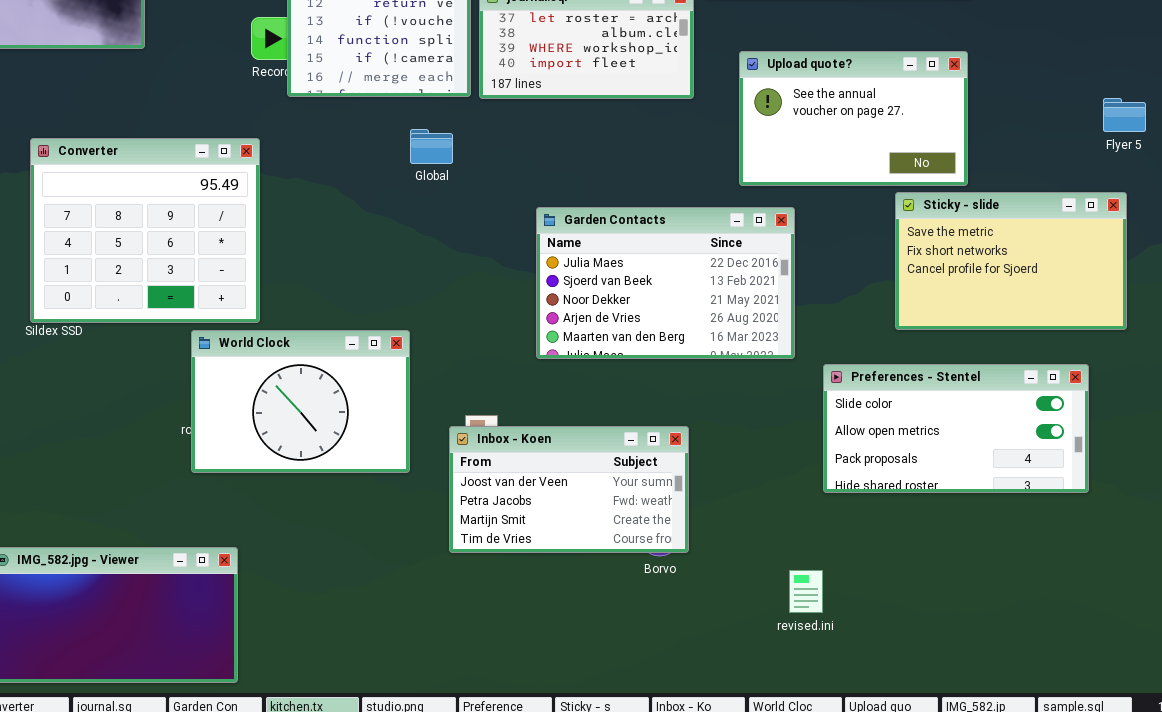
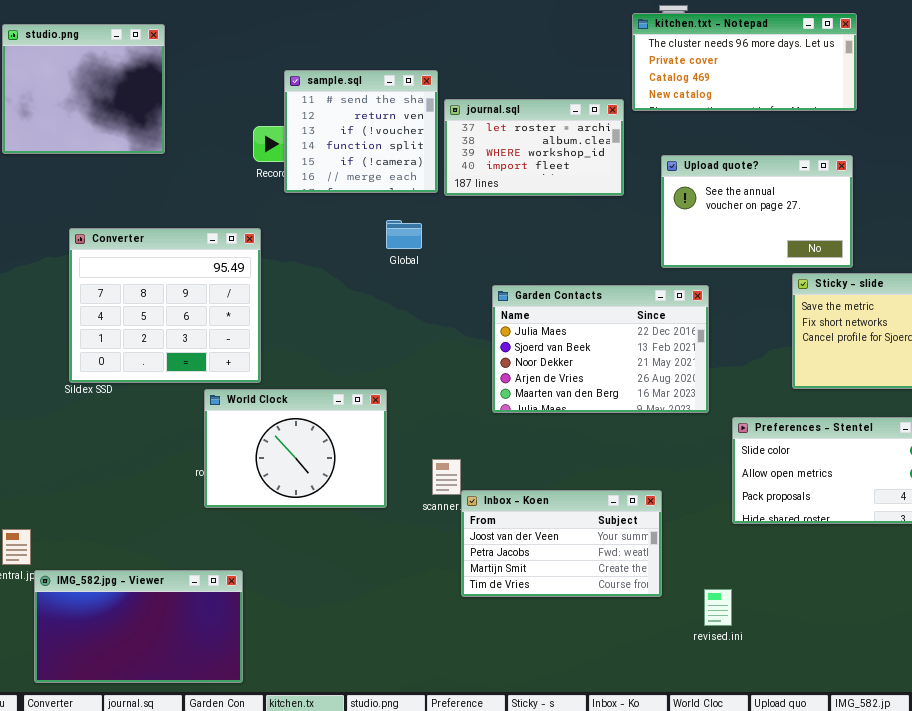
Inbox - Koen: [449,426,689,553] -> [461,490,662,597], moved

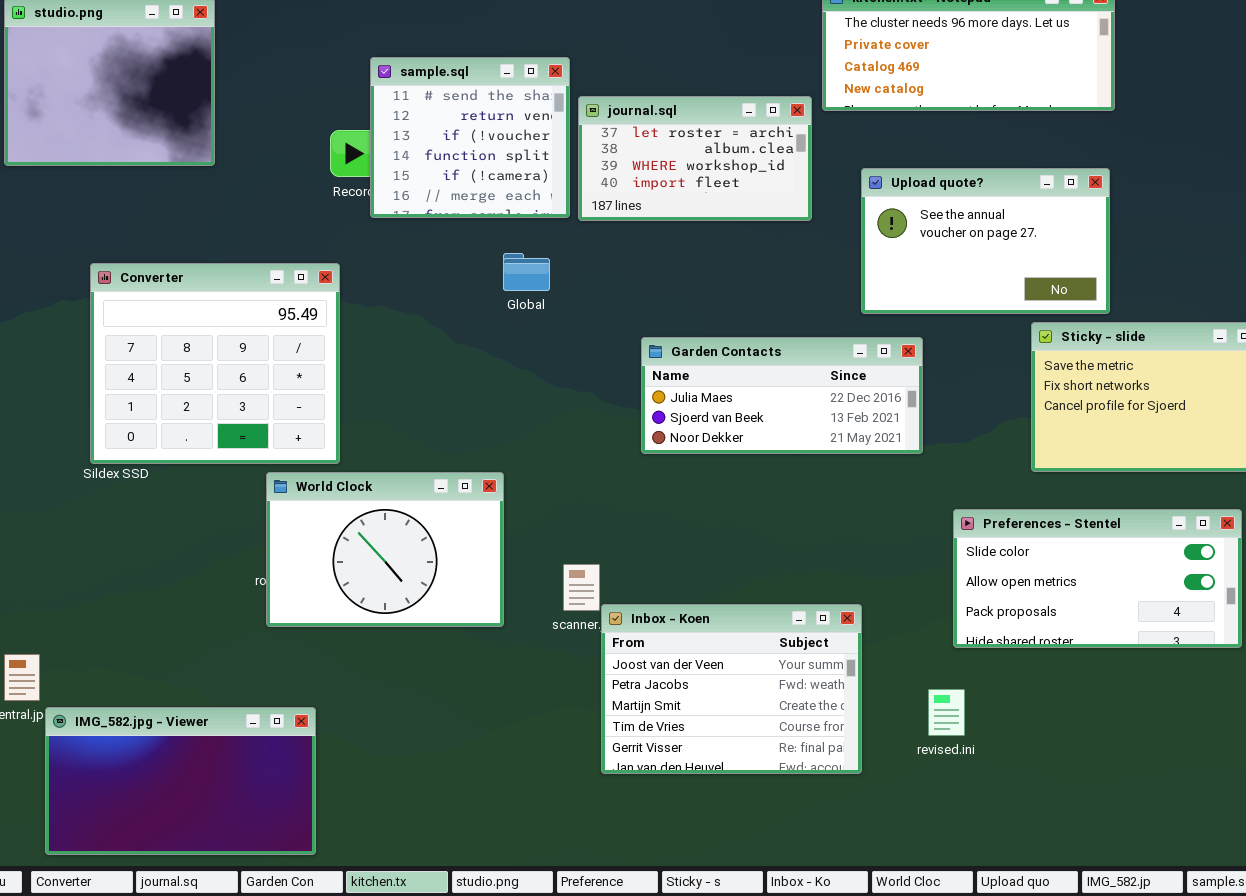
Garden Contacts: [492,285,709,413] -> [641,337,923,454], resized
Inbox - Koen: [461,490,662,597] -> [601,604,862,774], resized
revised.ini: [704,589,732,626] -> [928,689,965,736], moved

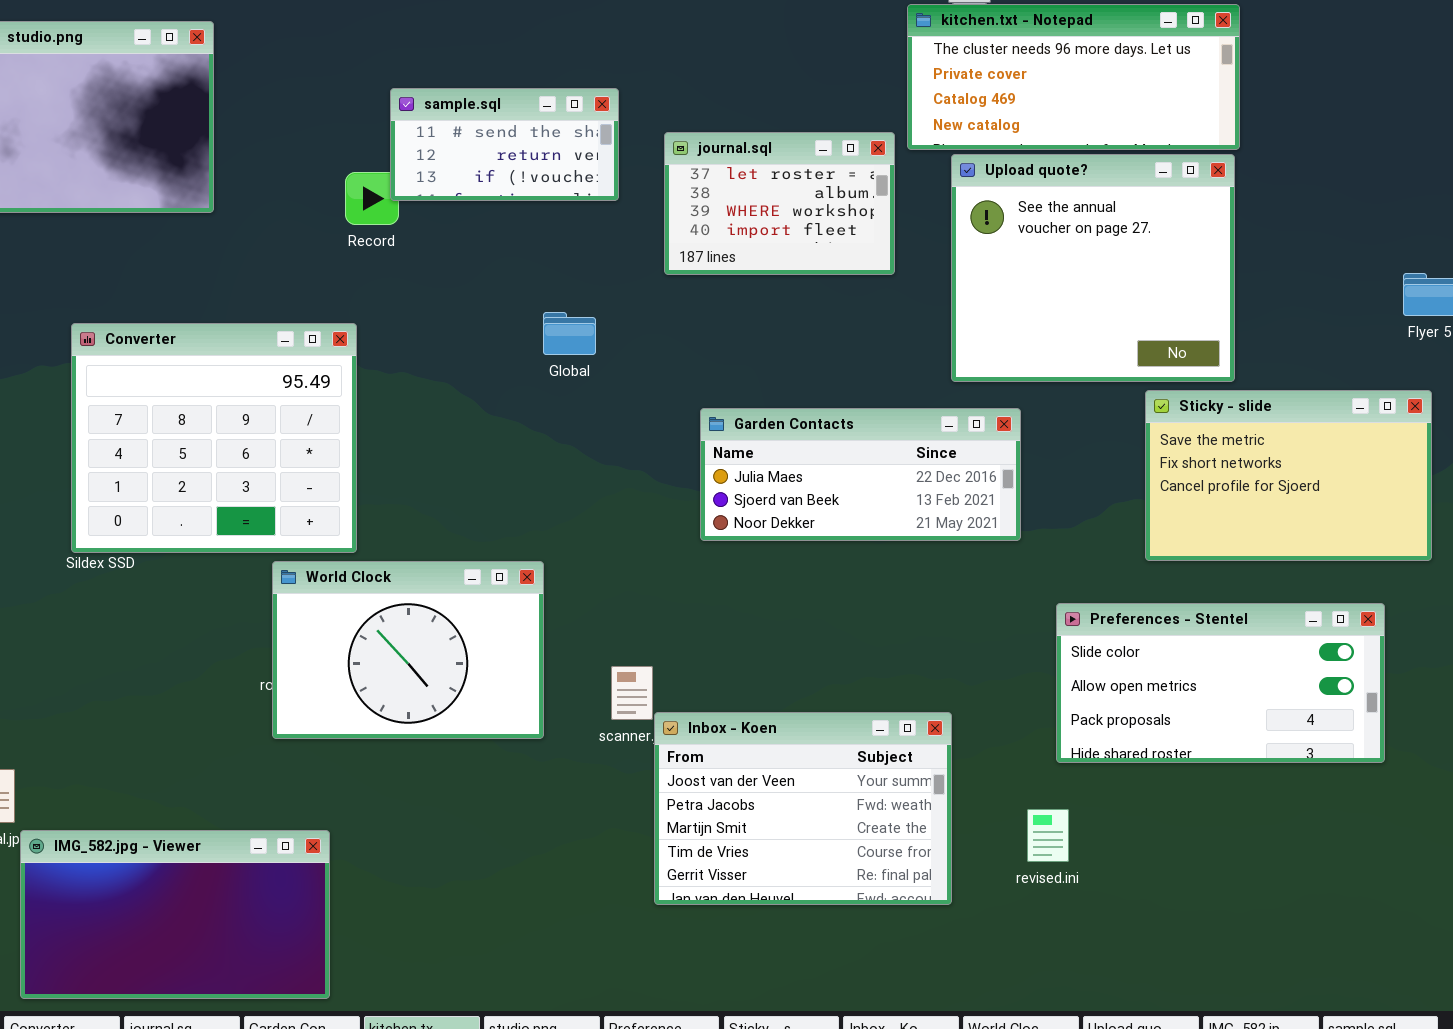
sample.sql: [370,57,570,218] -> [390,88,619,201], resized
journal.sql: [578,96,812,221] -> [664,132,895,275], resized
Upload quote?: [861,168,1110,314] -> [951,154,1235,382], resized

